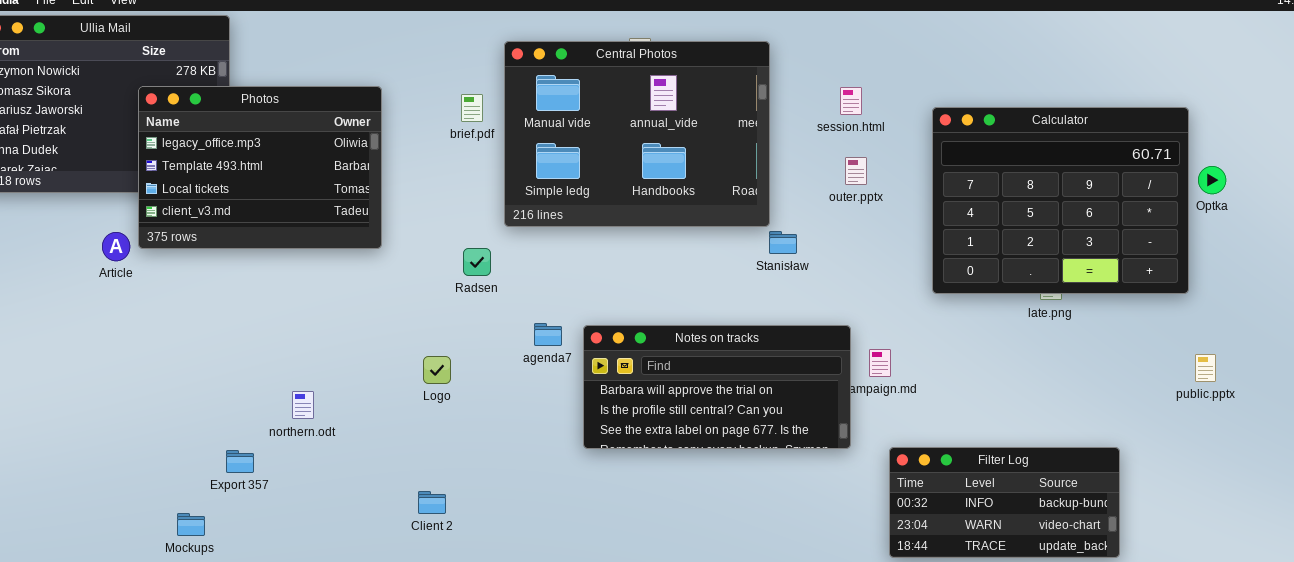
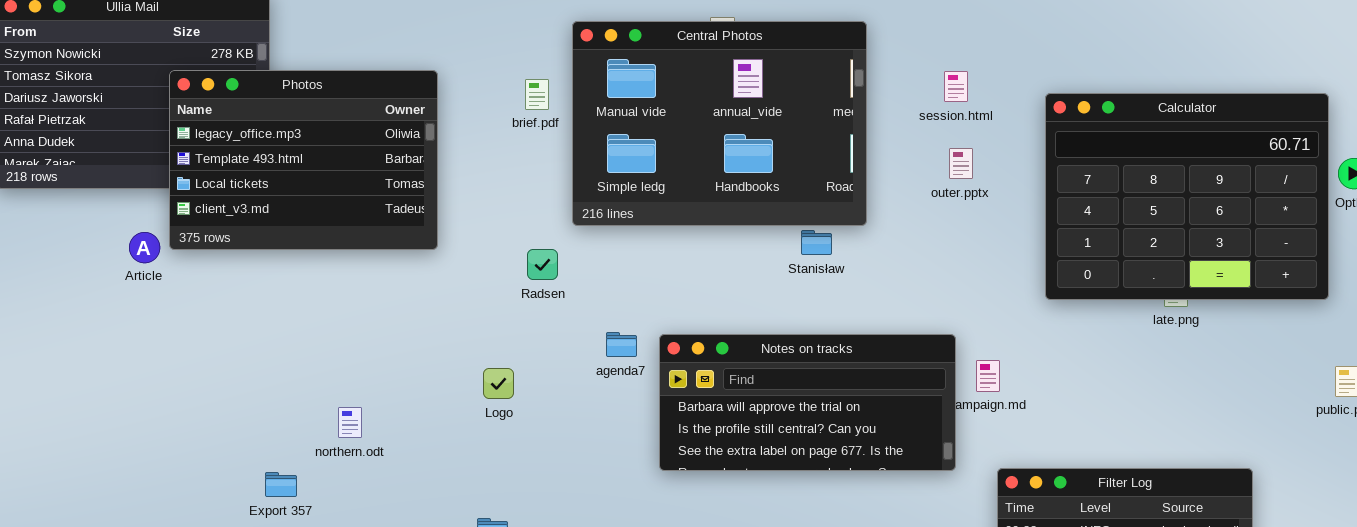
Stanisław: [769,231,797,254] -> [801,230,832,255], moved

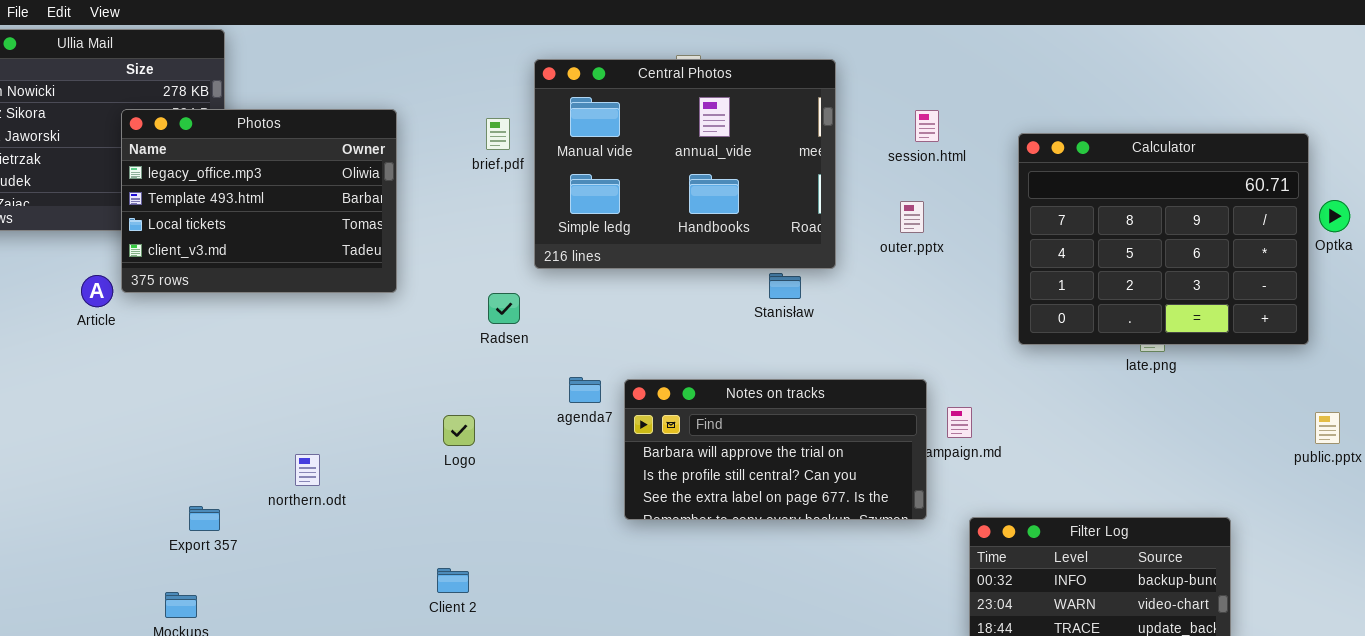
outer.pptx: [949,148,973,179] -> [900,201,924,233], moved
Export 357: [265,472,297,497] -> [189,506,220,531], moved

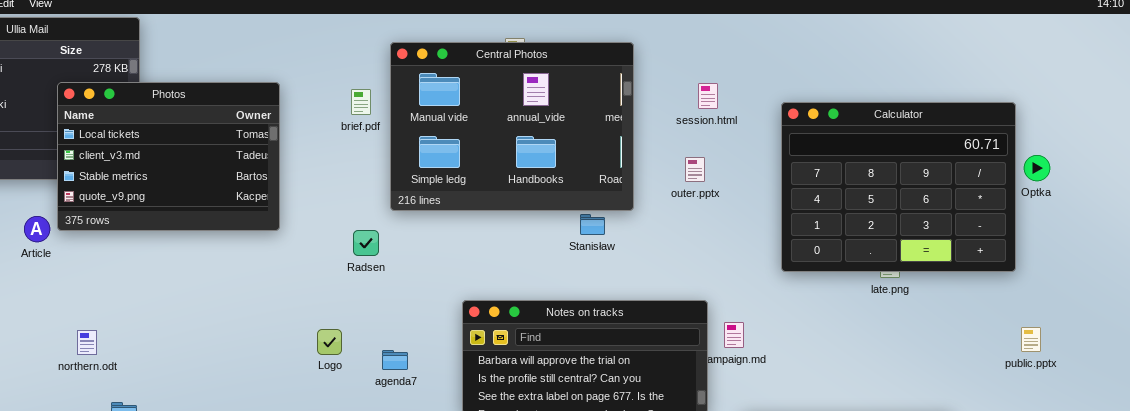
Photos: [121,109,397,293] -> [57,82,280,231], scrolled down 2 rows
agenda7: [569,377,601,403] -> [382,350,408,370], moved
northern.odt: [295,454,320,486] -> [77,330,97,355], moved

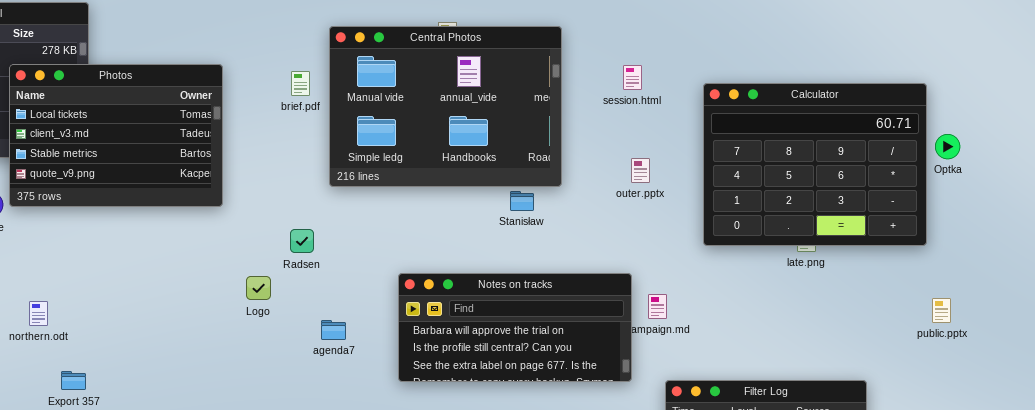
outer.pptx: [685,157,705,182] -> [631,158,650,183], moved
Radsen: [353,230,379,256] -> [290,229,314,253], moved
Logo: [317,329,342,355] -> [246,276,271,300], moved

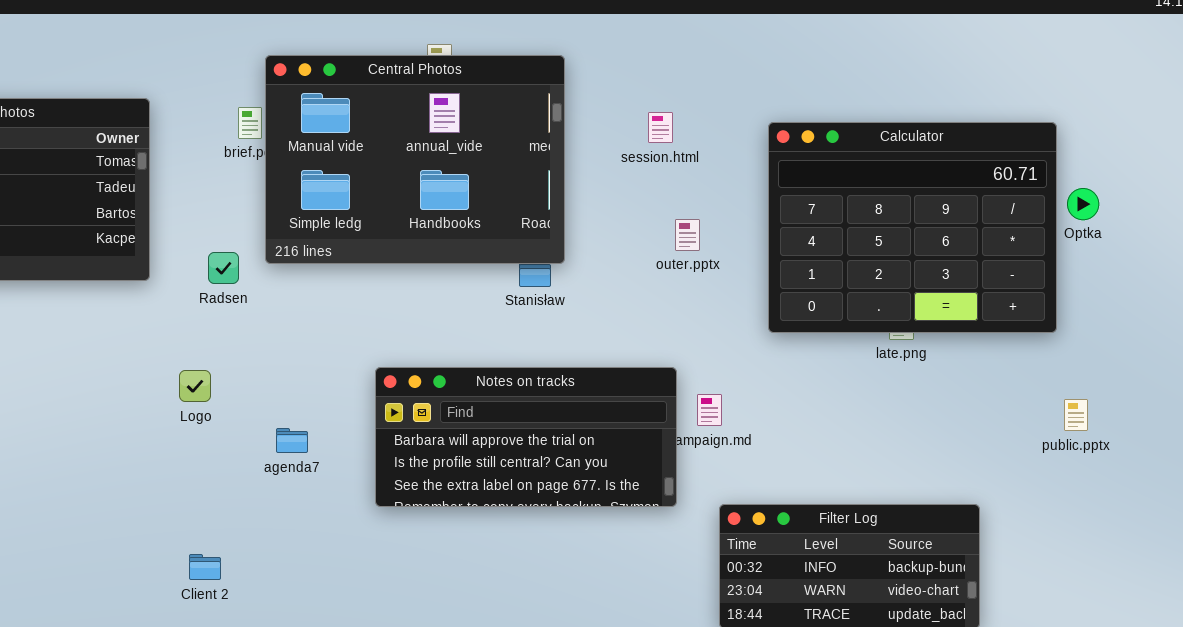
Central Photos: [329,26,562,187] -> [265,55,565,264], moved
session.html: [623,65,642,90] -> [648,112,673,143], moved
Radsen: [290,229,314,253] -> [208,252,239,284], moved

